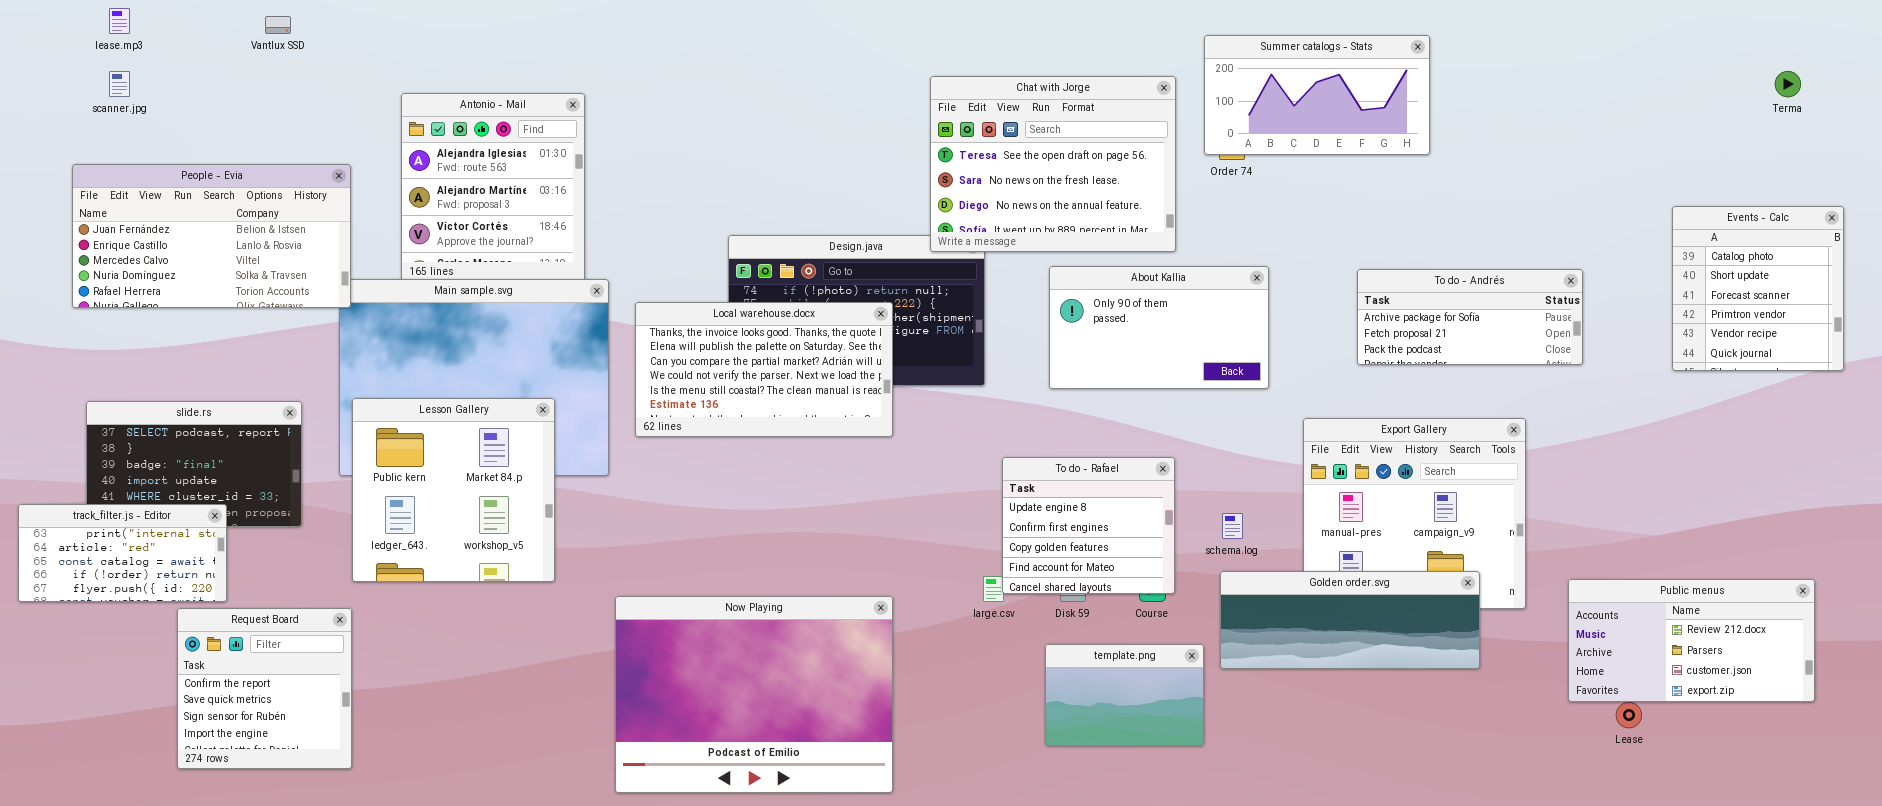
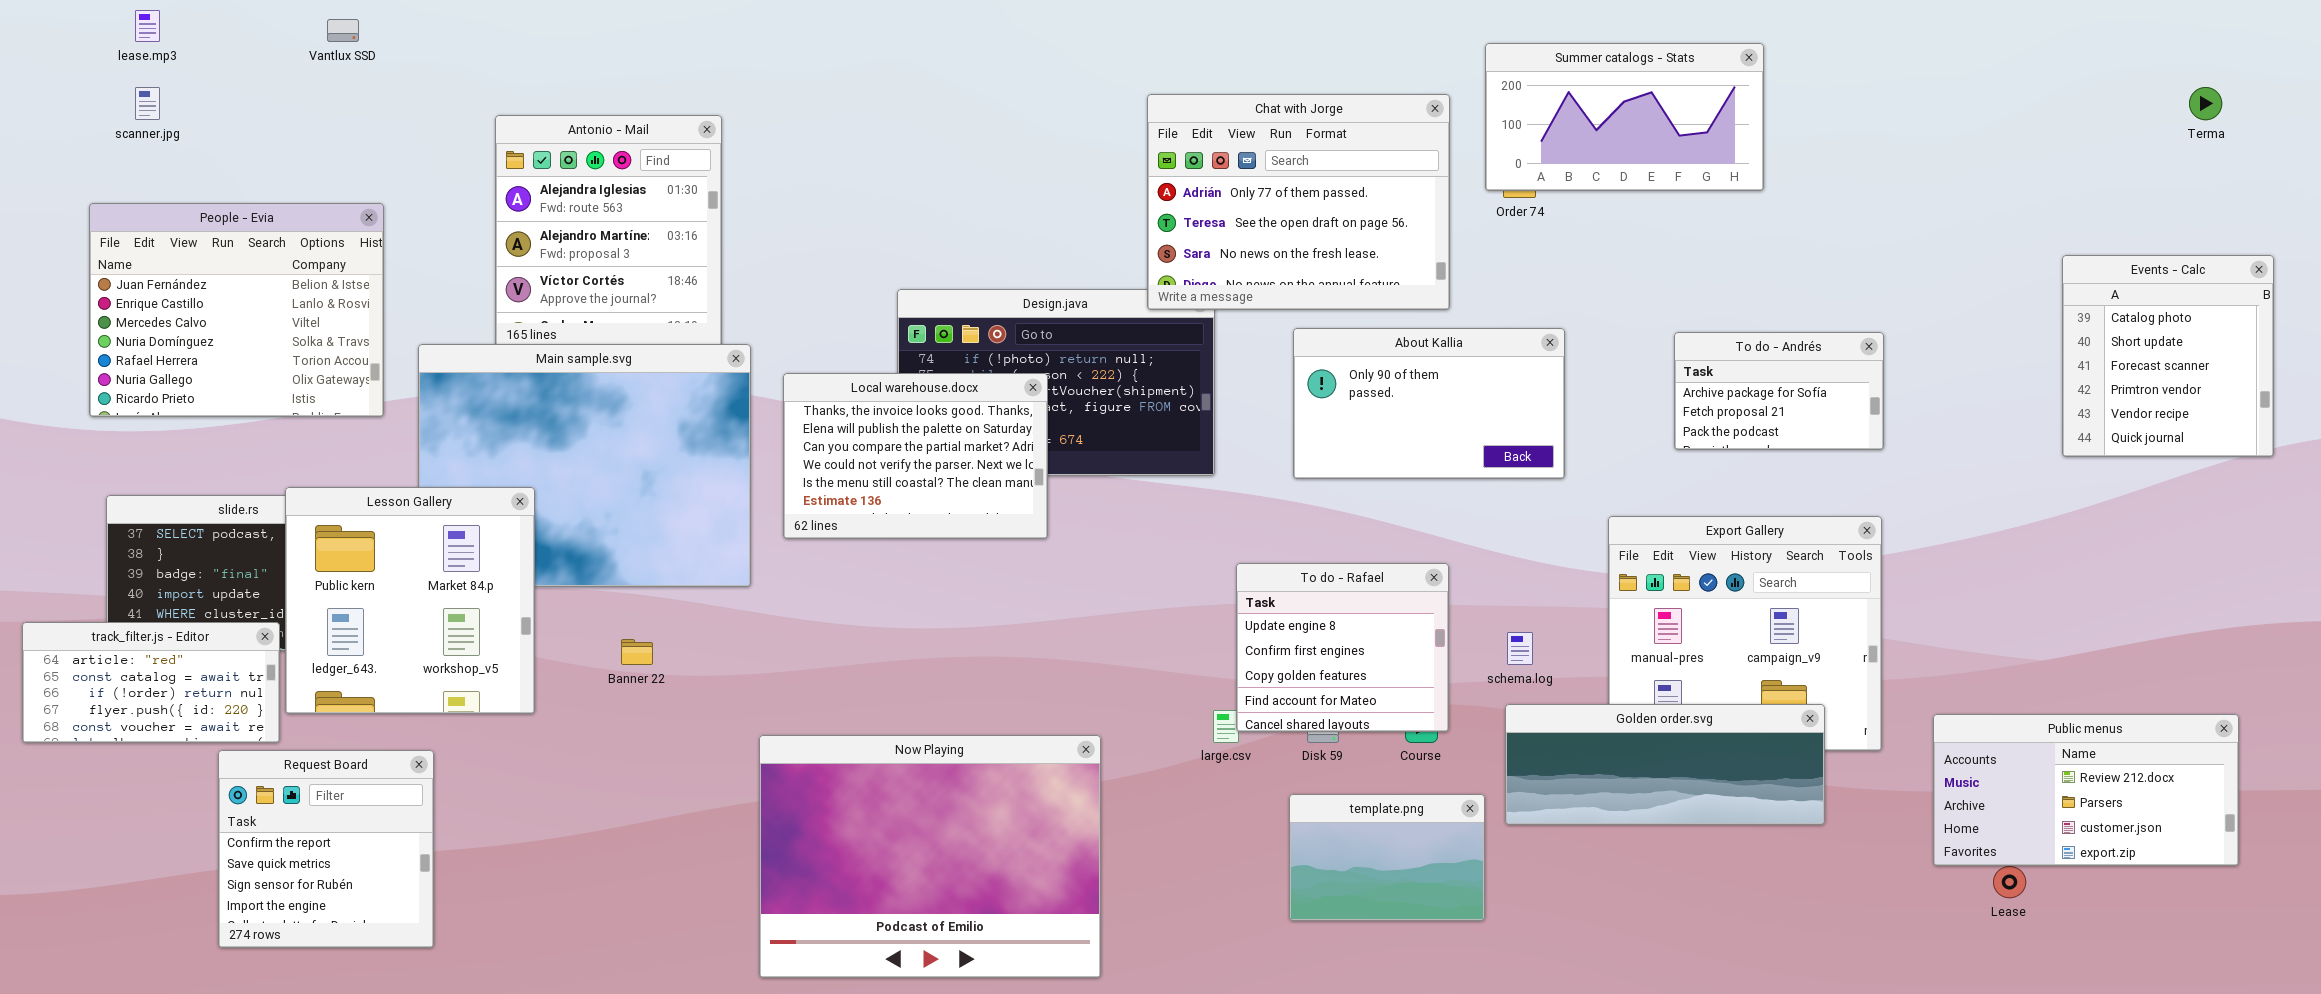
Chat with Jorge: [930,76,1176,252] -> [1147,94,1450,310], scrolled up 1 row
People - Evia: [72,164,351,308] -> [89,203,384,417], resized
To do - Andrés: [1357,269,1583,365] -> [1674,332,1884,450], resized
Local warehouse.docx: [635,302,893,437] -> [783,373,1048,539], resized
Lesson Gallery: [352,398,555,582] -> [285,487,535,714], moved
track_filter.js - Editor: [18,504,227,602] -> [22,622,280,743], scrolled down 1 row

